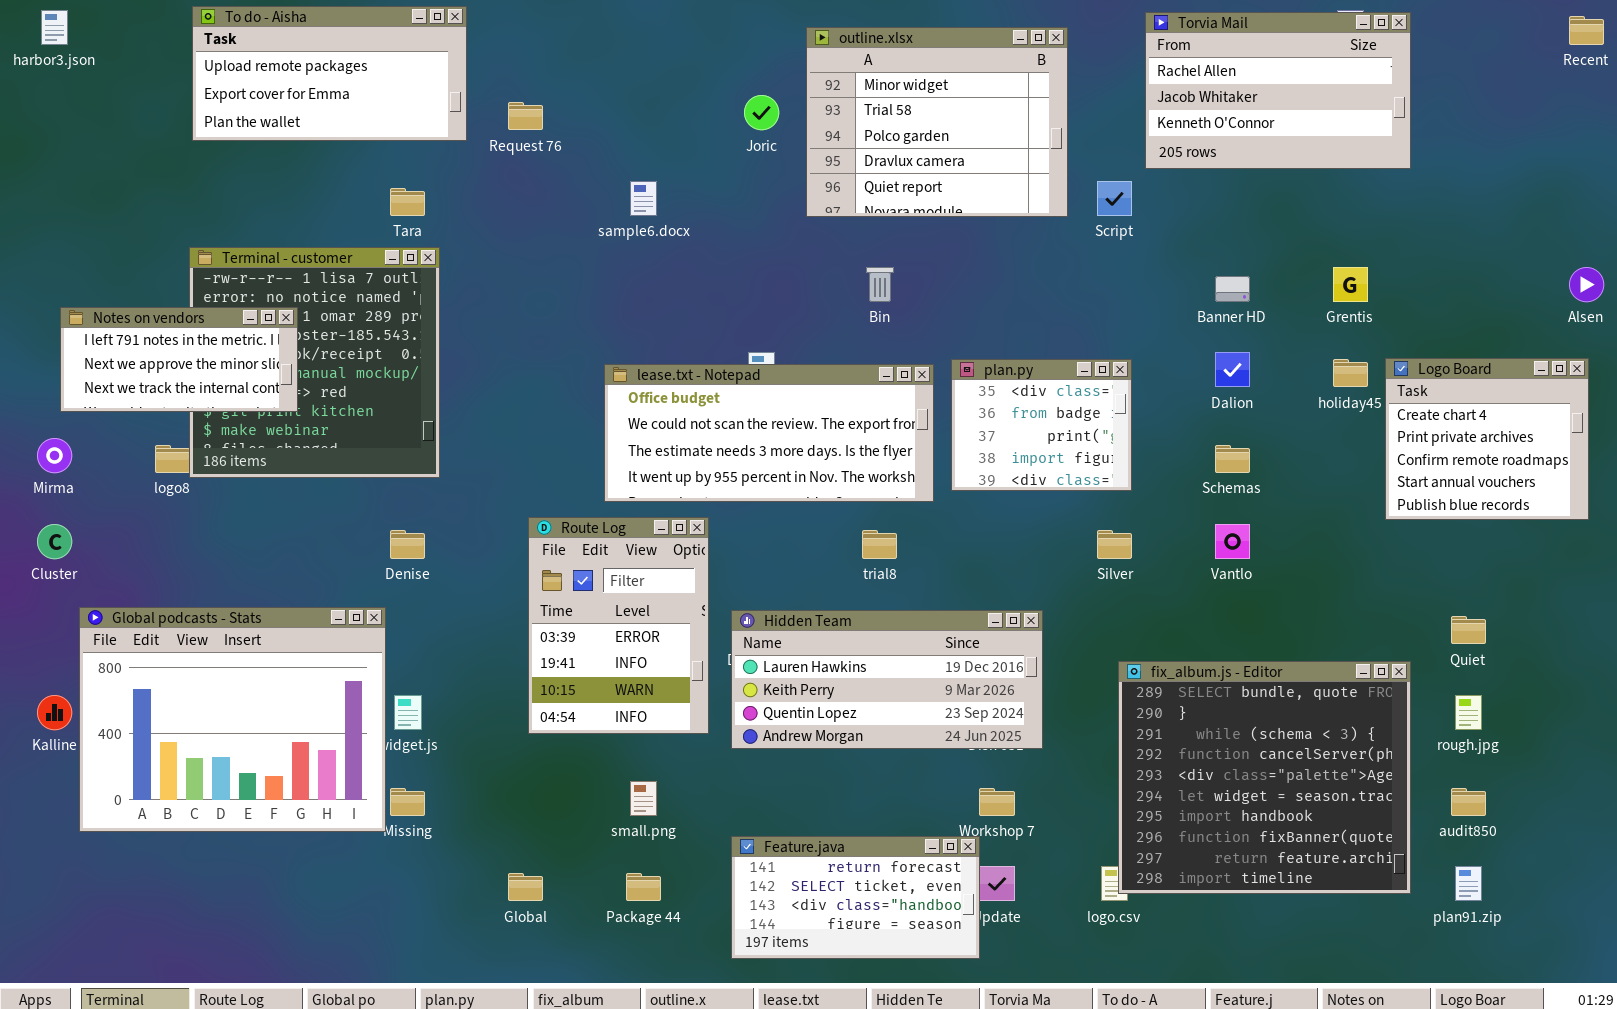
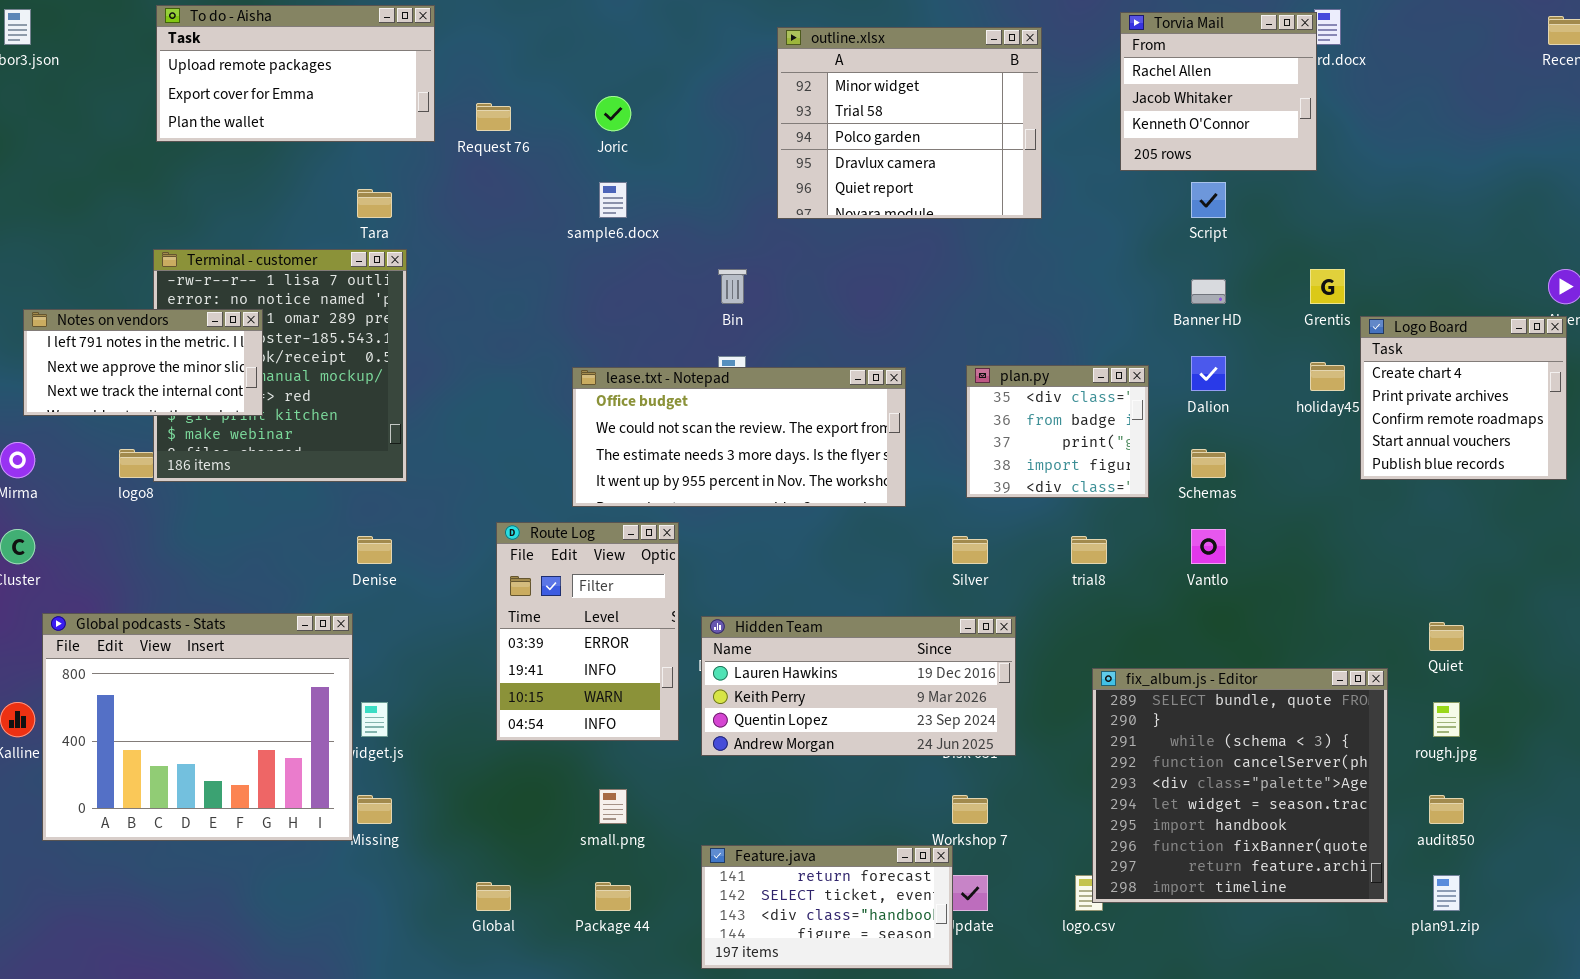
Torvia Mail: [1145,12,1411,169] -> [1120,12,1317,171], resized
Joric: [744,95,779,130] -> [595,96,631,131], moved
Script: [1097,181,1132,216] -> [1191,182,1226,218], moved
Bin: [866,267,894,302] -> [718,269,747,304], moved
Logo Board: [1385,358,1589,520] -> [1360,316,1567,480], moved
plan.py: [951,359,1132,491] -> [966,365,1149,498], moved
trial8: [862,530,897,559] -> [1071,536,1107,564], moved
Silver: [1097,530,1132,559] -> [952,536,988,564], moved

